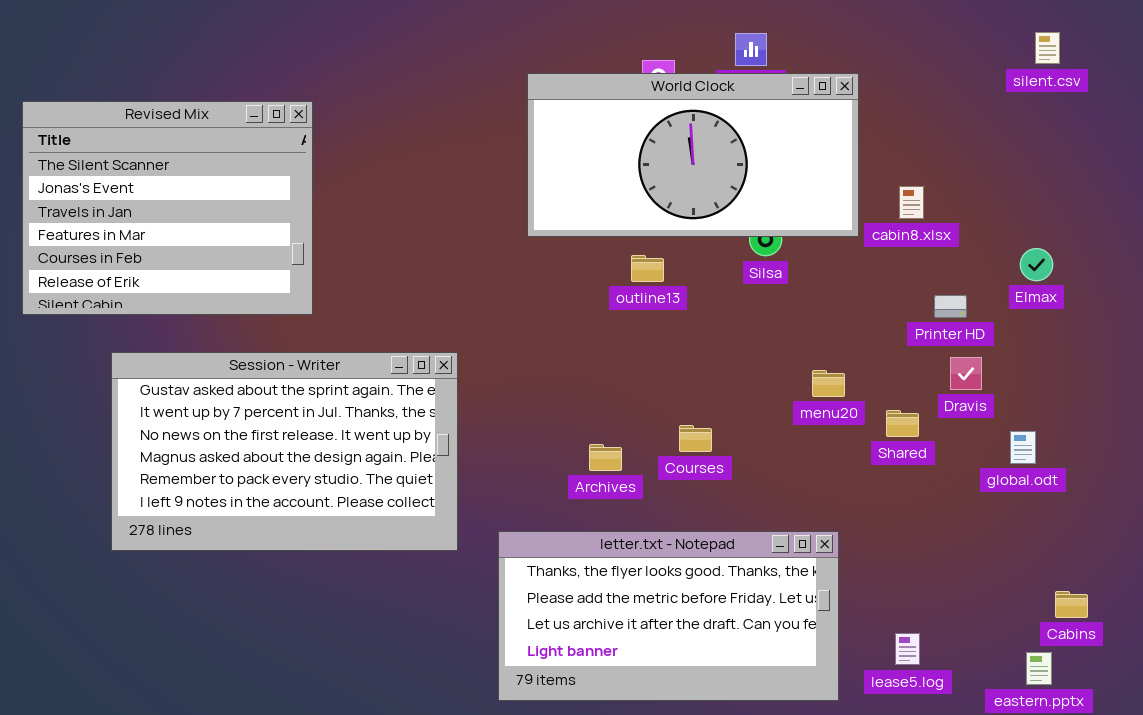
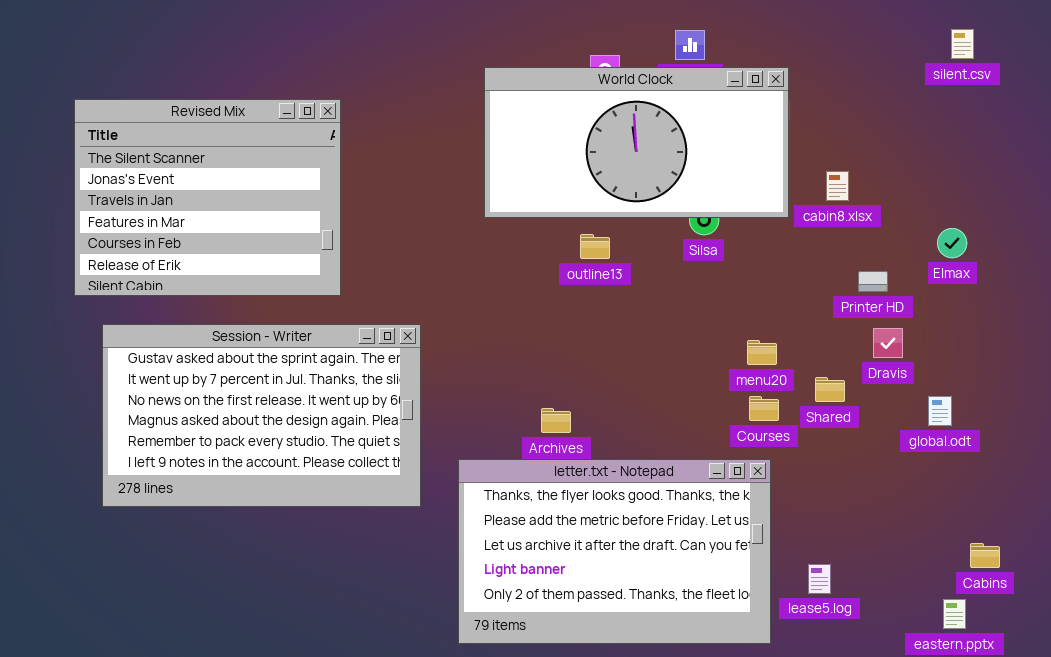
Revised Mix: [22,101,313,315] -> [74,99,341,296], moved
Courses: [679,425,712,452] -> [749,396,779,421], moved
letter.txt - Notepad: [498,531,839,701] -> [458,459,771,644], resized
lease5.log: [895,633,920,665] -> [808,564,831,594], moved

